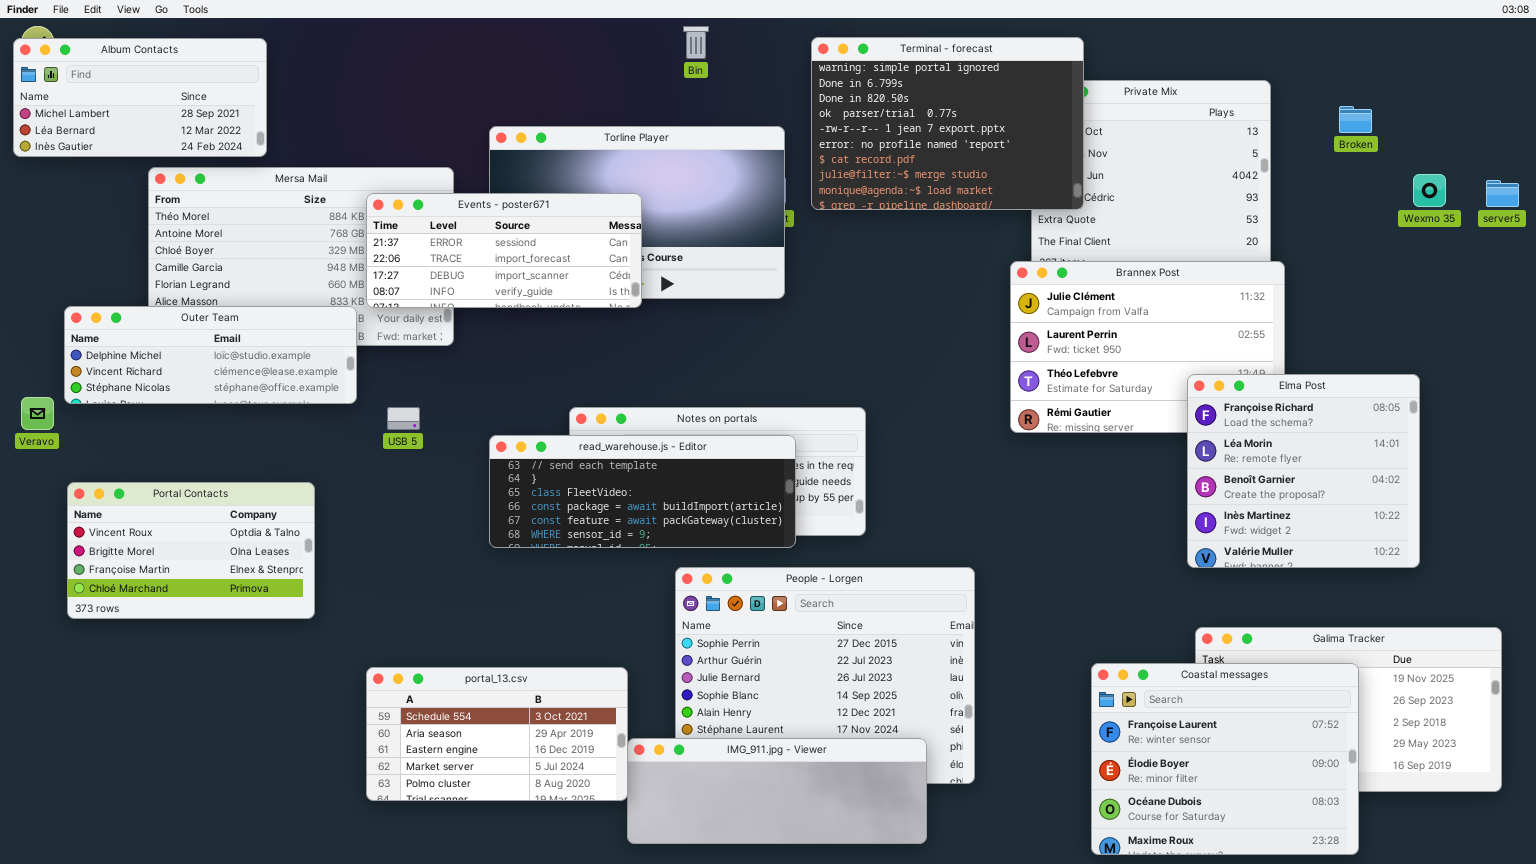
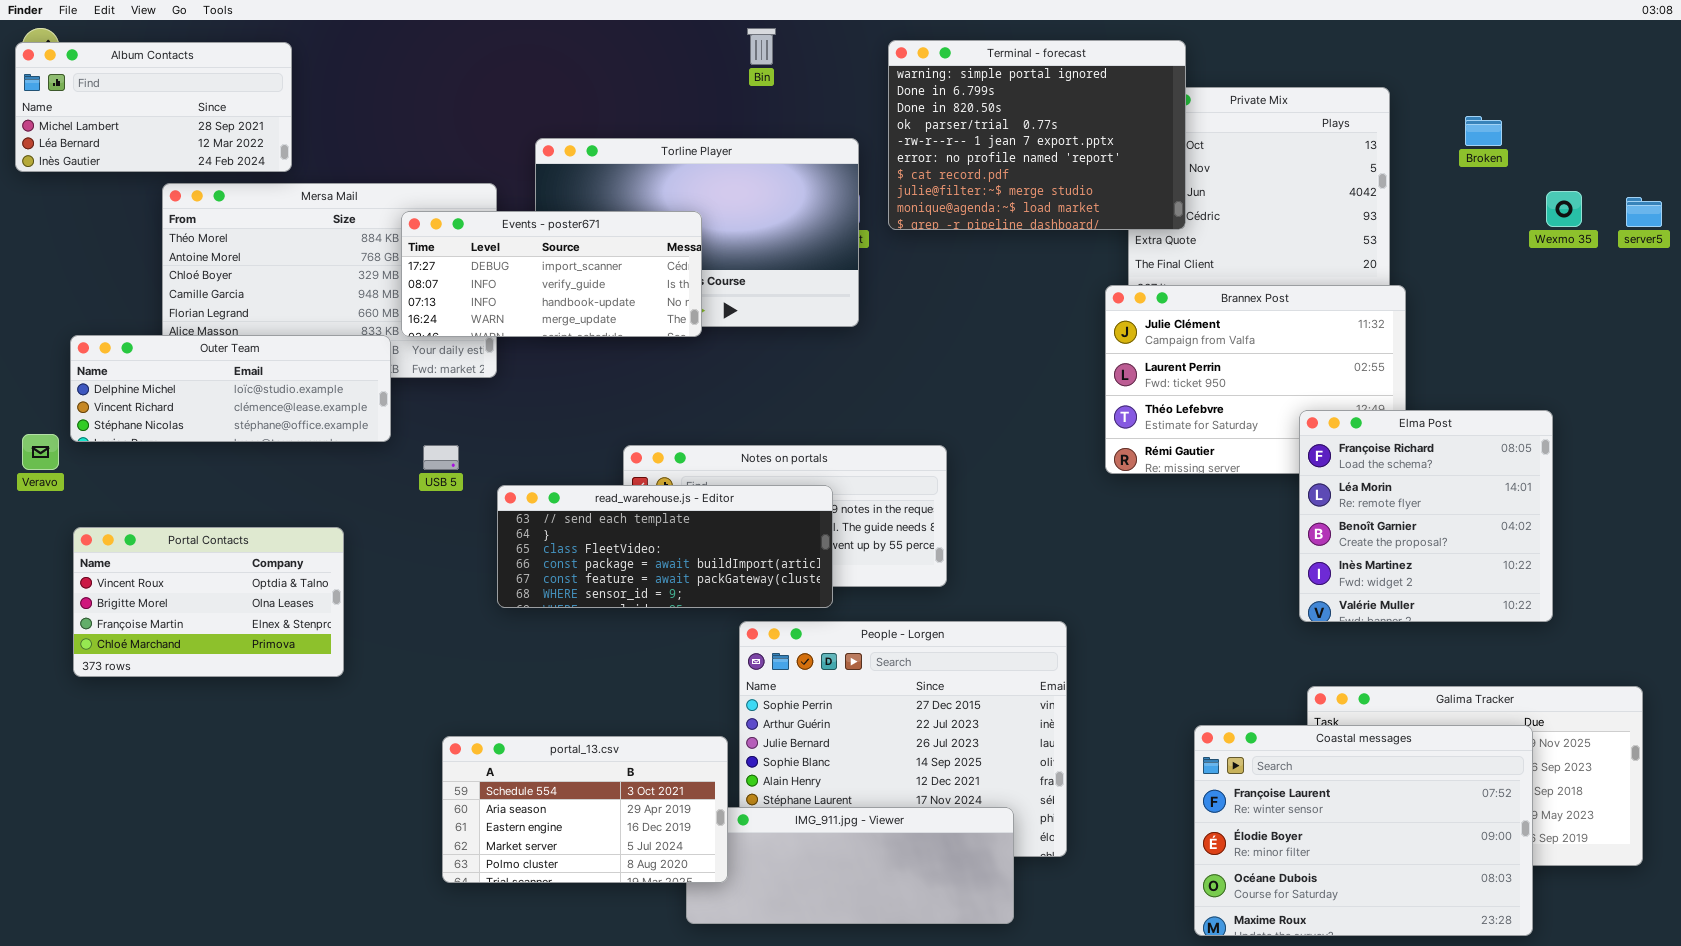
Events - poster671: [366,193,642,308] -> [401,211,702,337], scrolled down 2 rows
read_warehouse.js - Editor: [489,435,796,548] -> [497,485,833,608], moved
Coastal messages: [1091,663,1359,855] -> [1194,725,1533,936], resized
portal_13.csv: [366,667,628,801] -> [442,736,728,883], moved

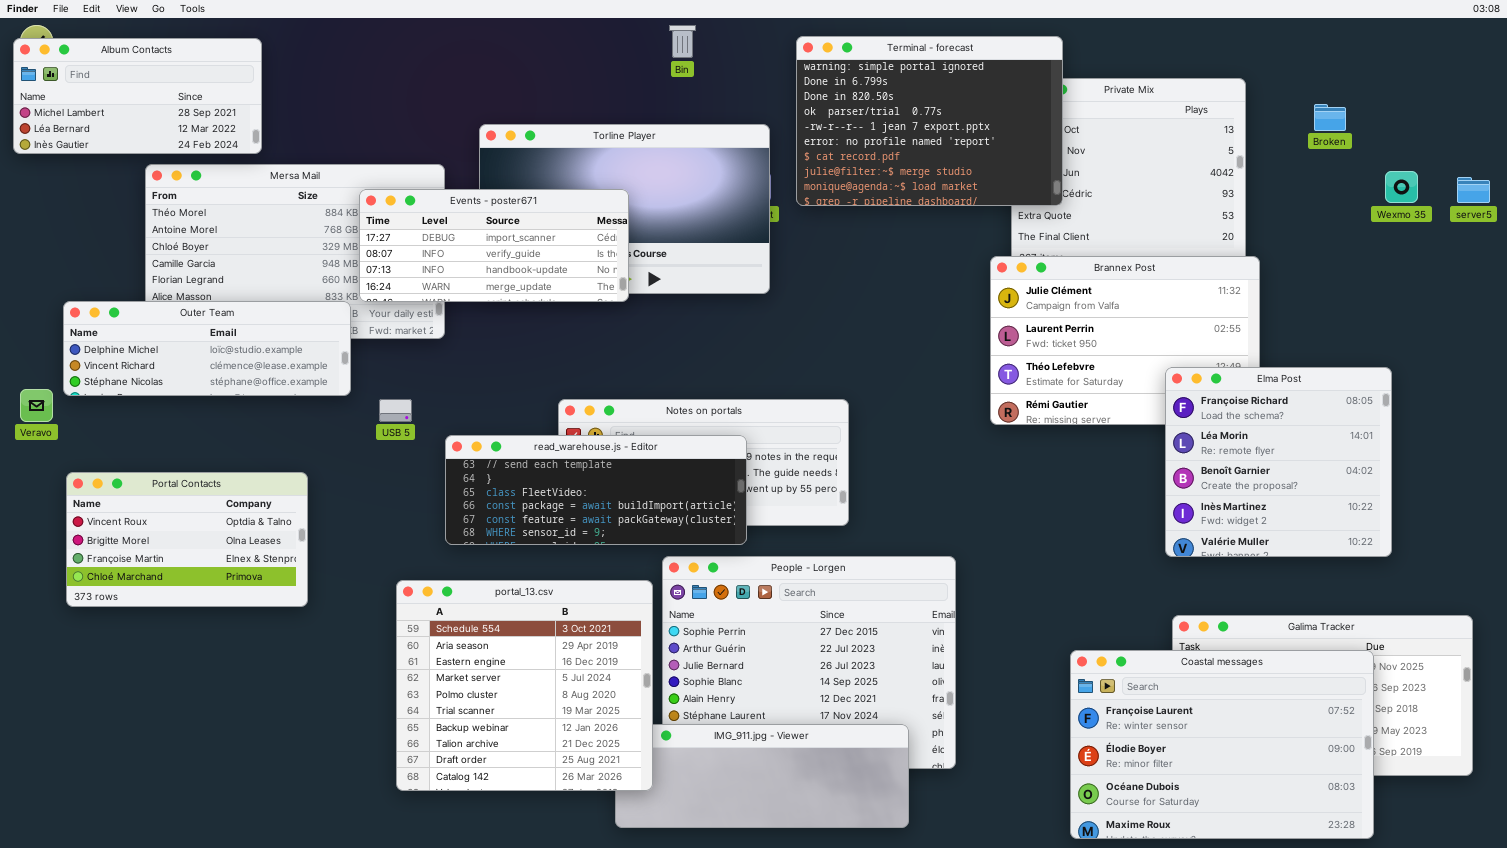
portal_13.csv: [442,736,728,883] -> [396,580,653,791], resized

